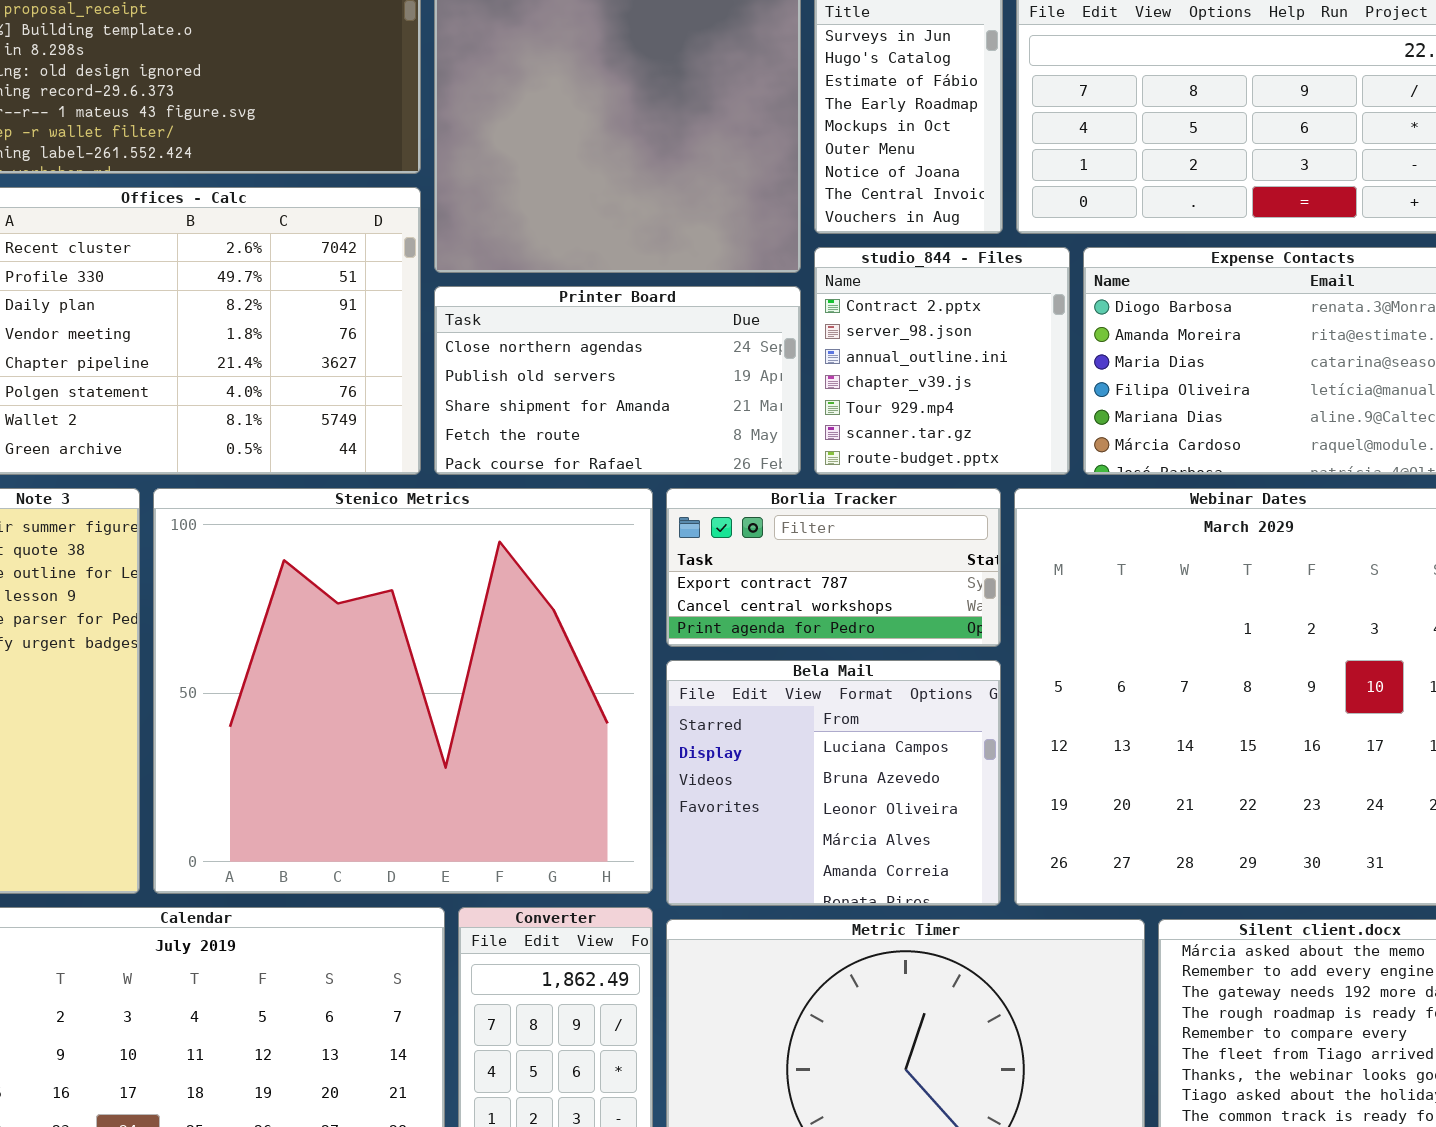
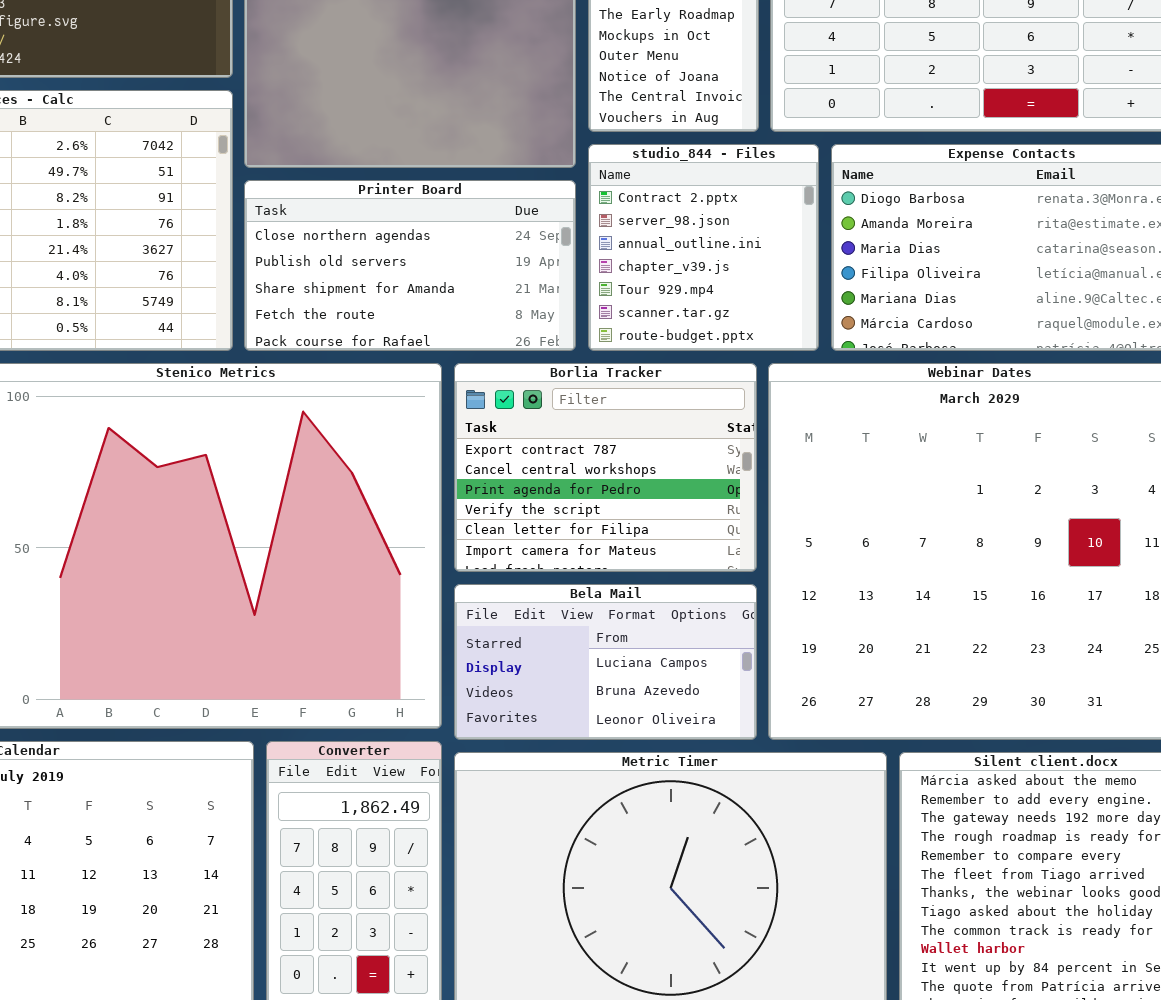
Borlia Tracker: [666,488,1001,647] -> [454,363,757,572], resized
Bela Mail: [666,660,1001,906] -> [454,584,757,740], resized

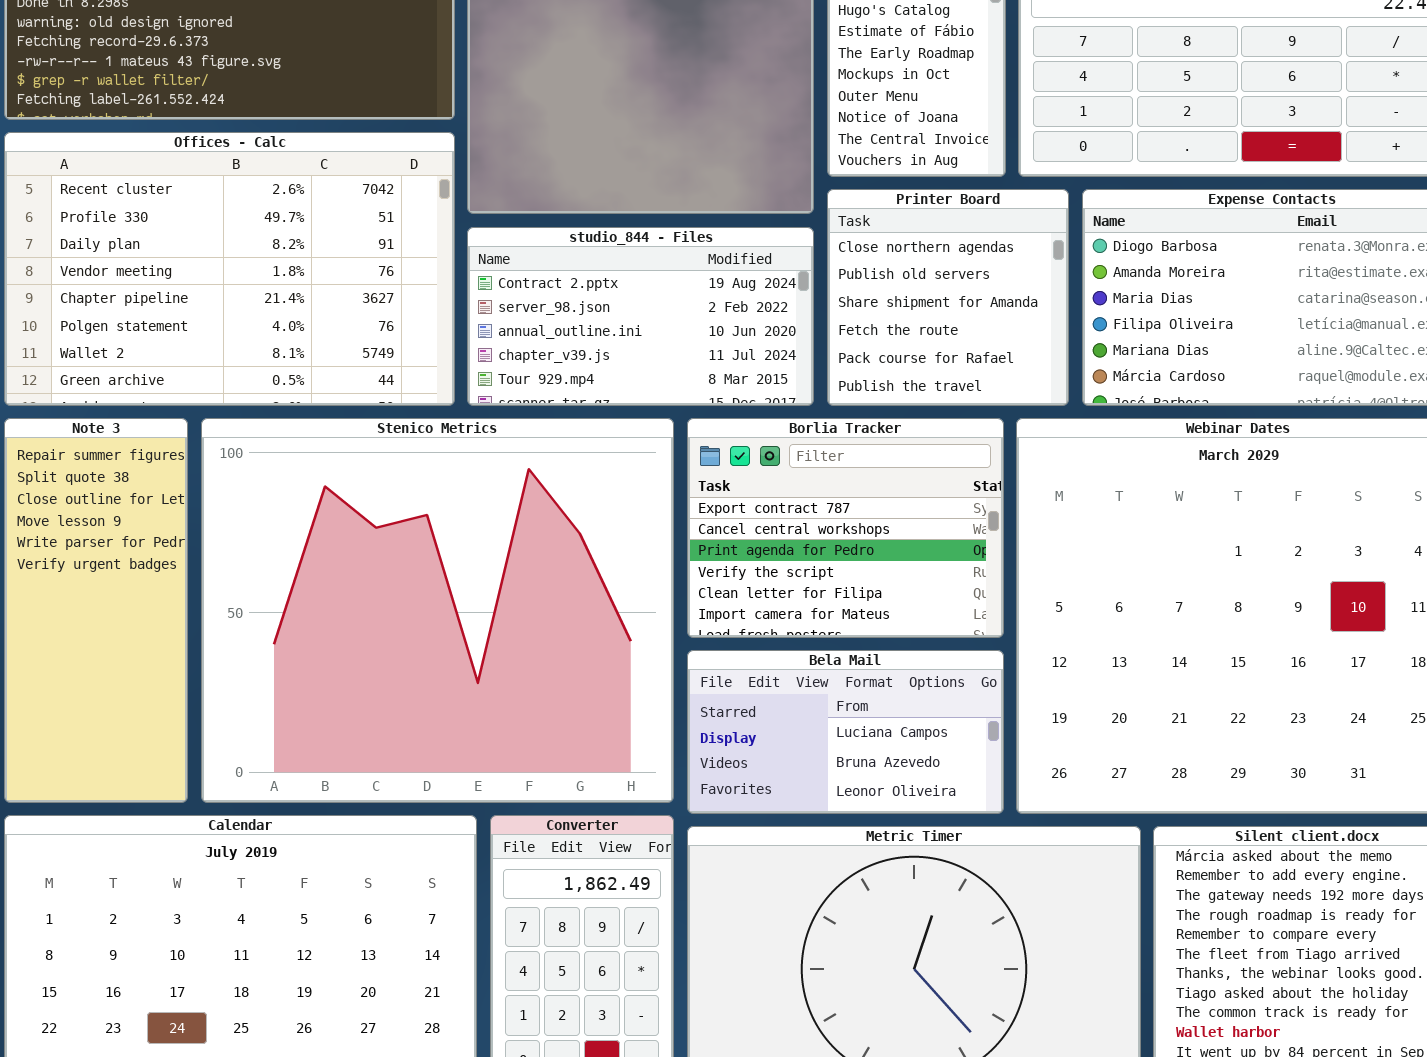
studio_844 - Files: [588,144,819,351] -> [467,227,814,406], moved, resized
Printer Board: [244,180,576,351] -> [827,189,1069,406], moved, resized

